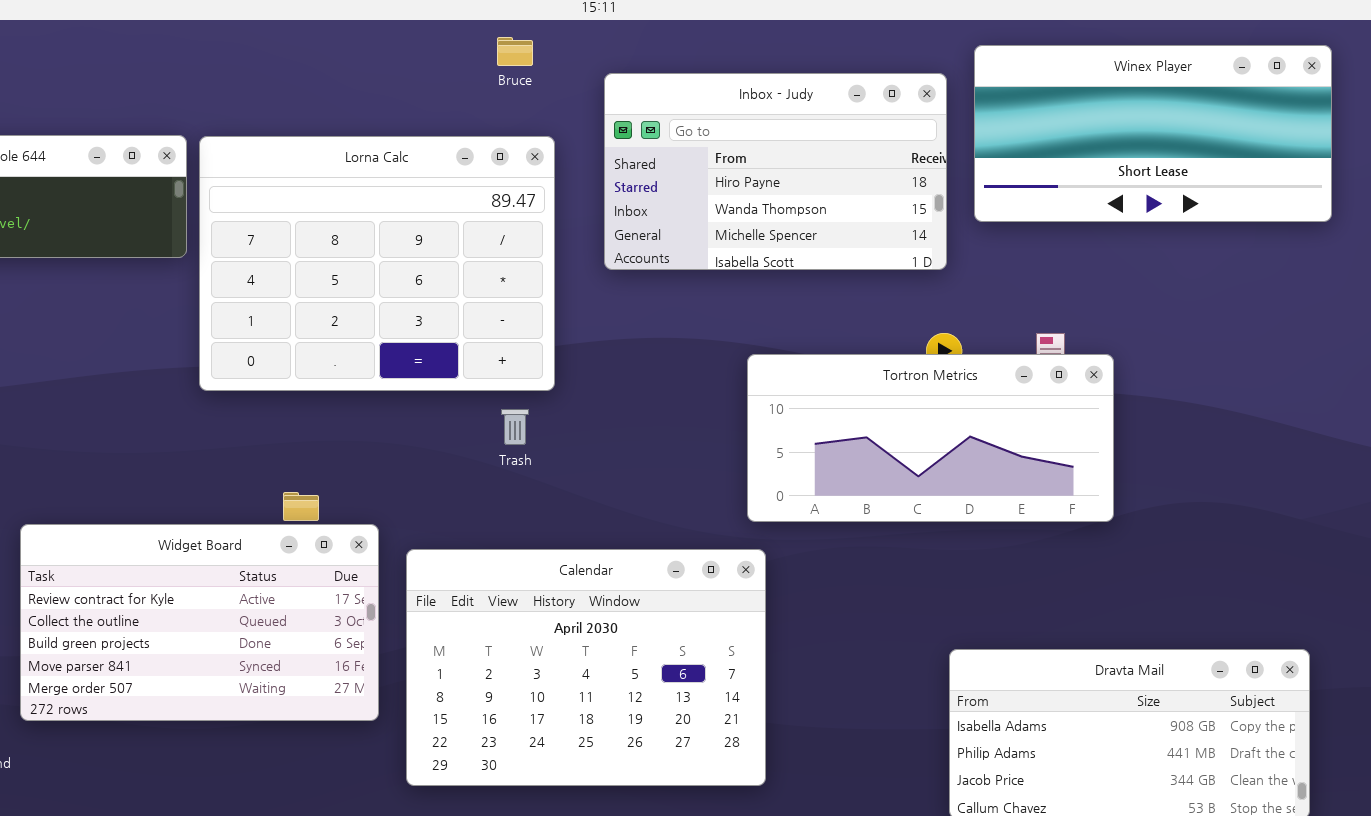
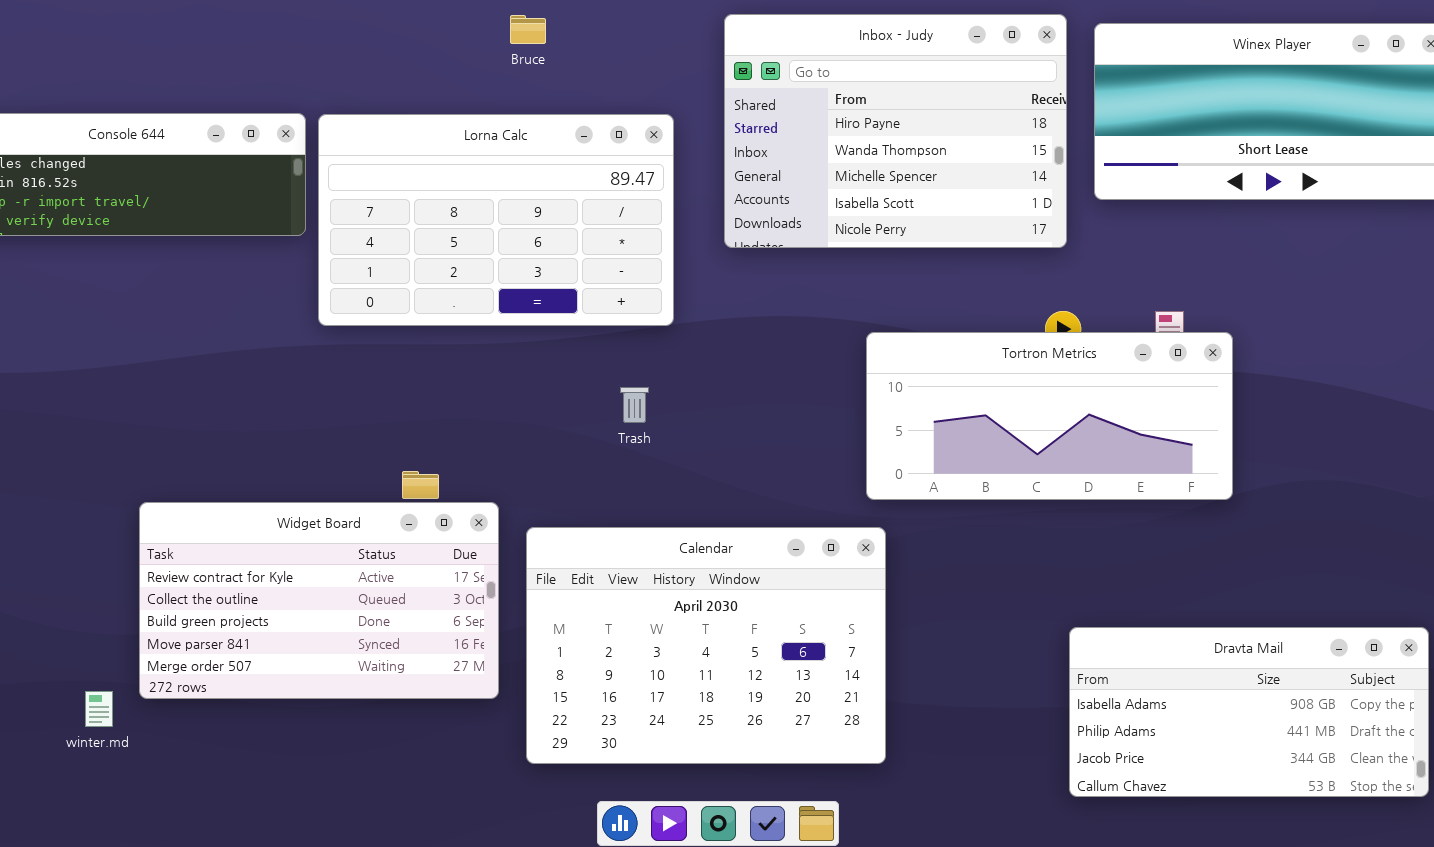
Bruce: [497,37,533,66] -> [510,15,546,44], moved
Inbox - Judy: [604,73,947,270] -> [724,14,1067,248], resized
Lorna Calc: [199,136,555,391] -> [318,114,674,326], resized

